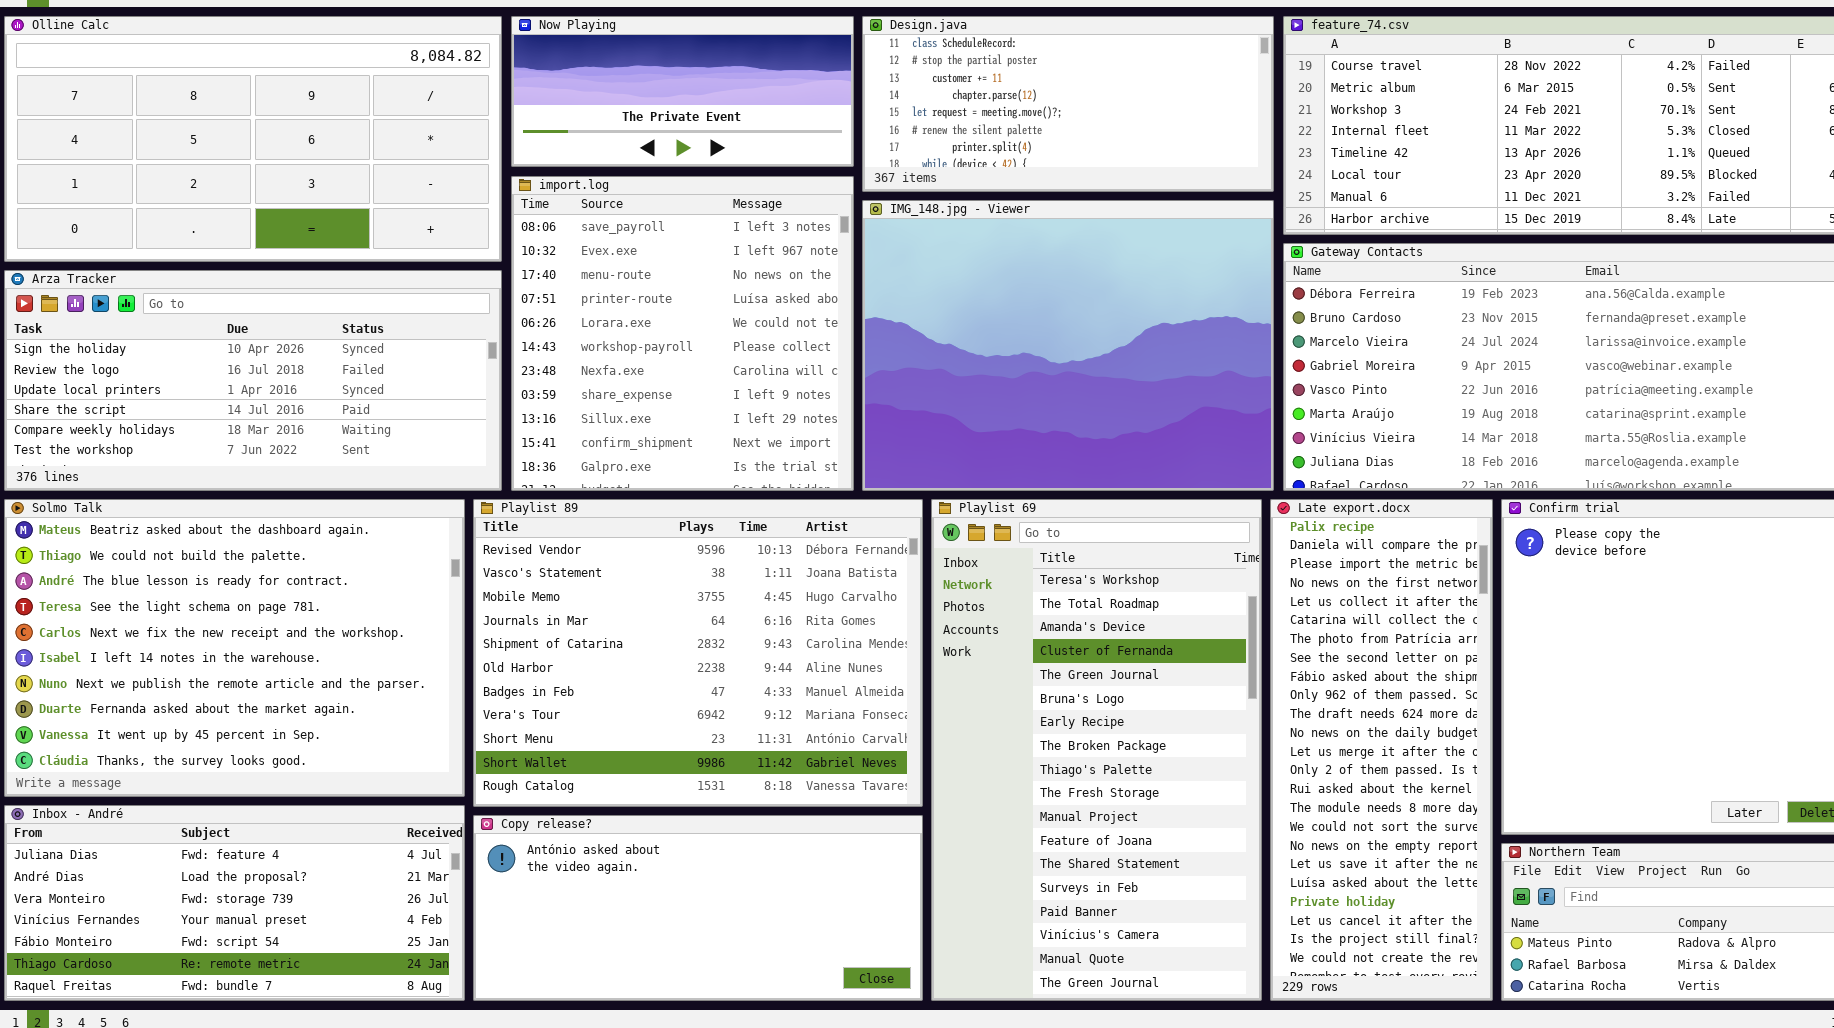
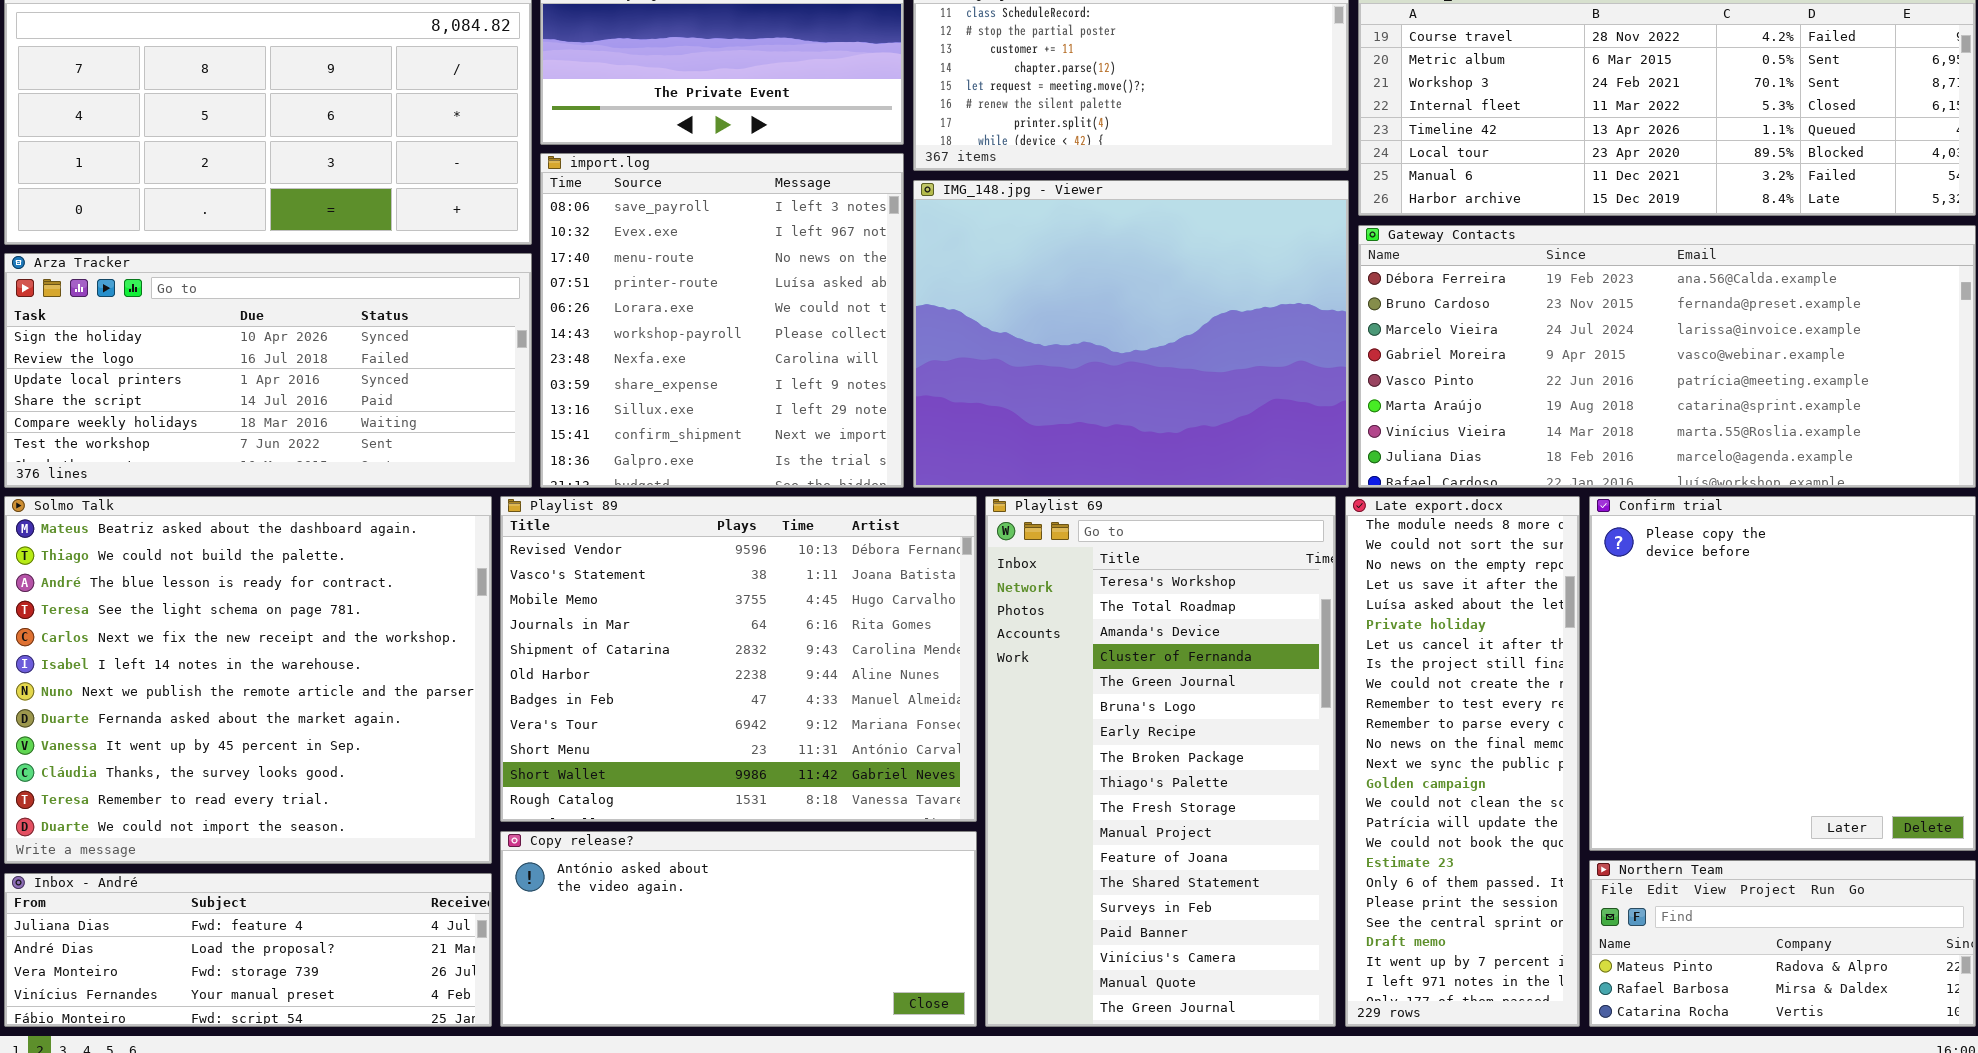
Solmo Talk: [4,499,465,797] -> [4,496,492,864], resized
Late export.docx: [1270,499,1493,1001] -> [1345,496,1580,1027], scrolled down 15 rows
Inbox - André: [4,805,465,1001] -> [4,873,492,1027], resized

